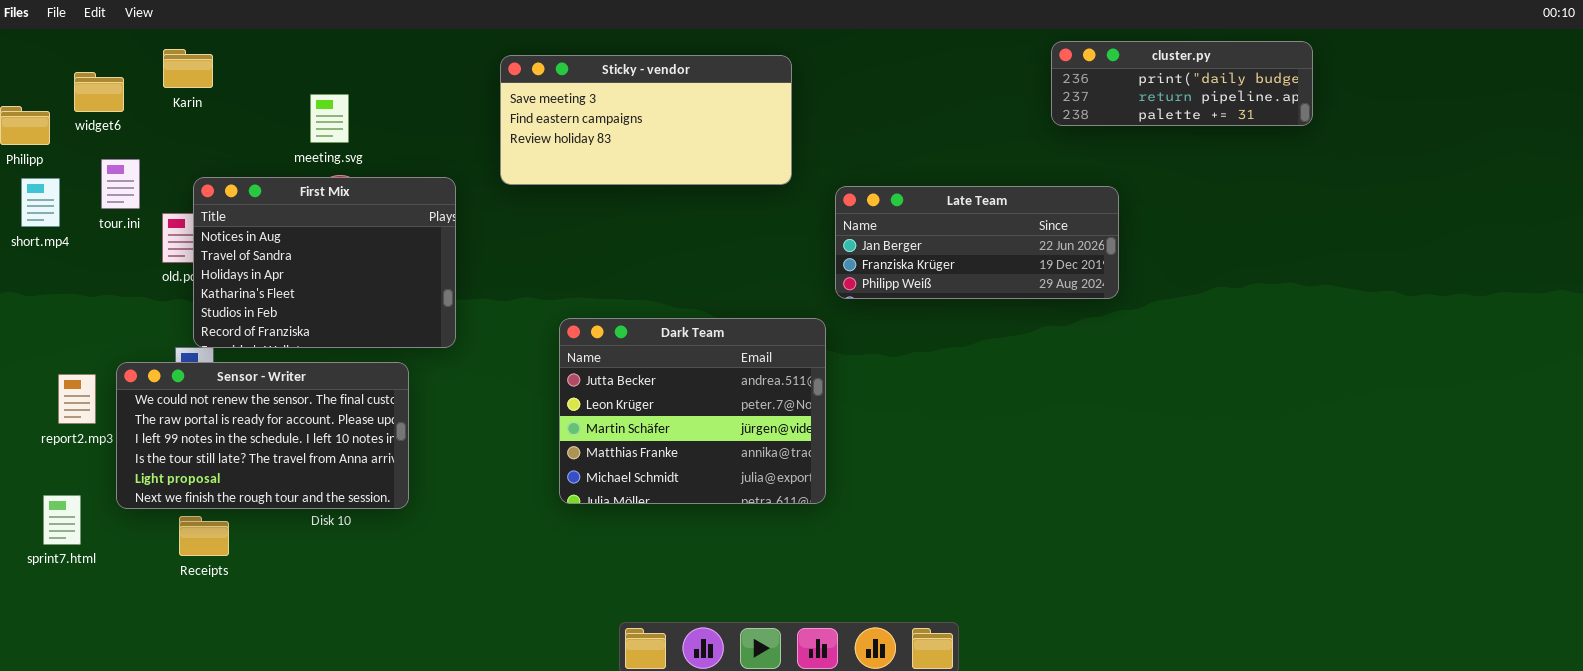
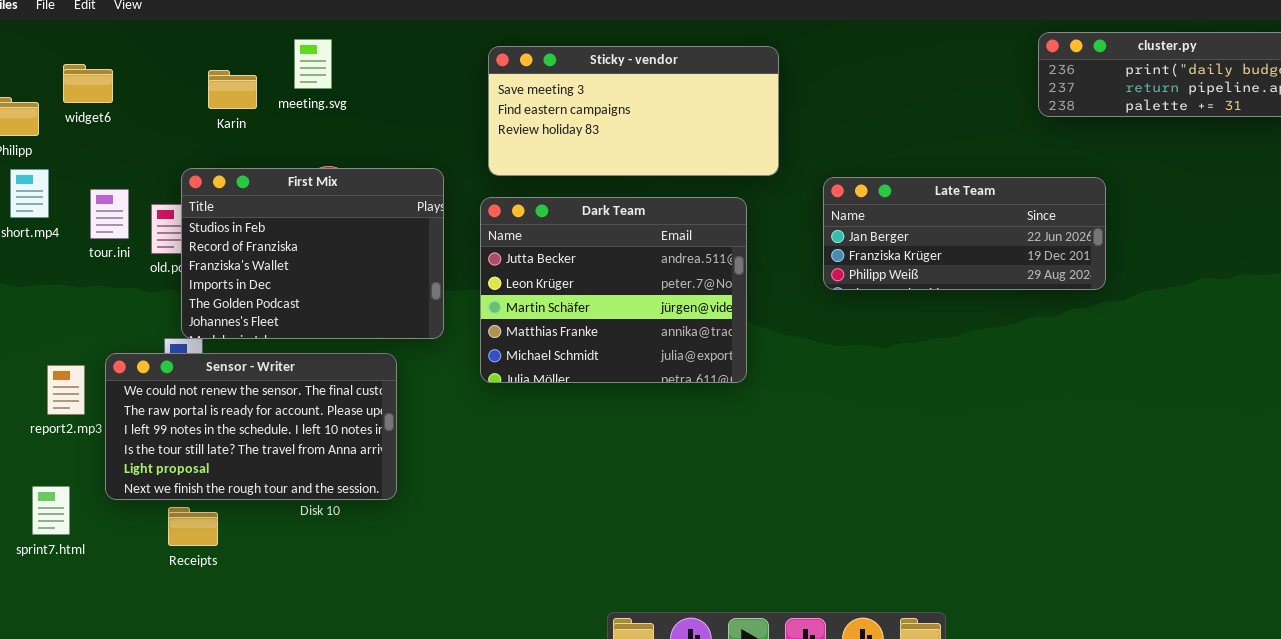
Karin: [163,49,213,88] -> [208,70,257,109], moved
meeting.svg: [310,94,349,143] -> [294,39,332,89], moved
tour.ini: [101,159,140,209] -> [90,189,129,239], moved
First Mix: [193,177,456,348] -> [181,168,444,339], scrolled down 4 rows
Dark Team: [559,318,826,504] -> [480,197,747,383], moved

